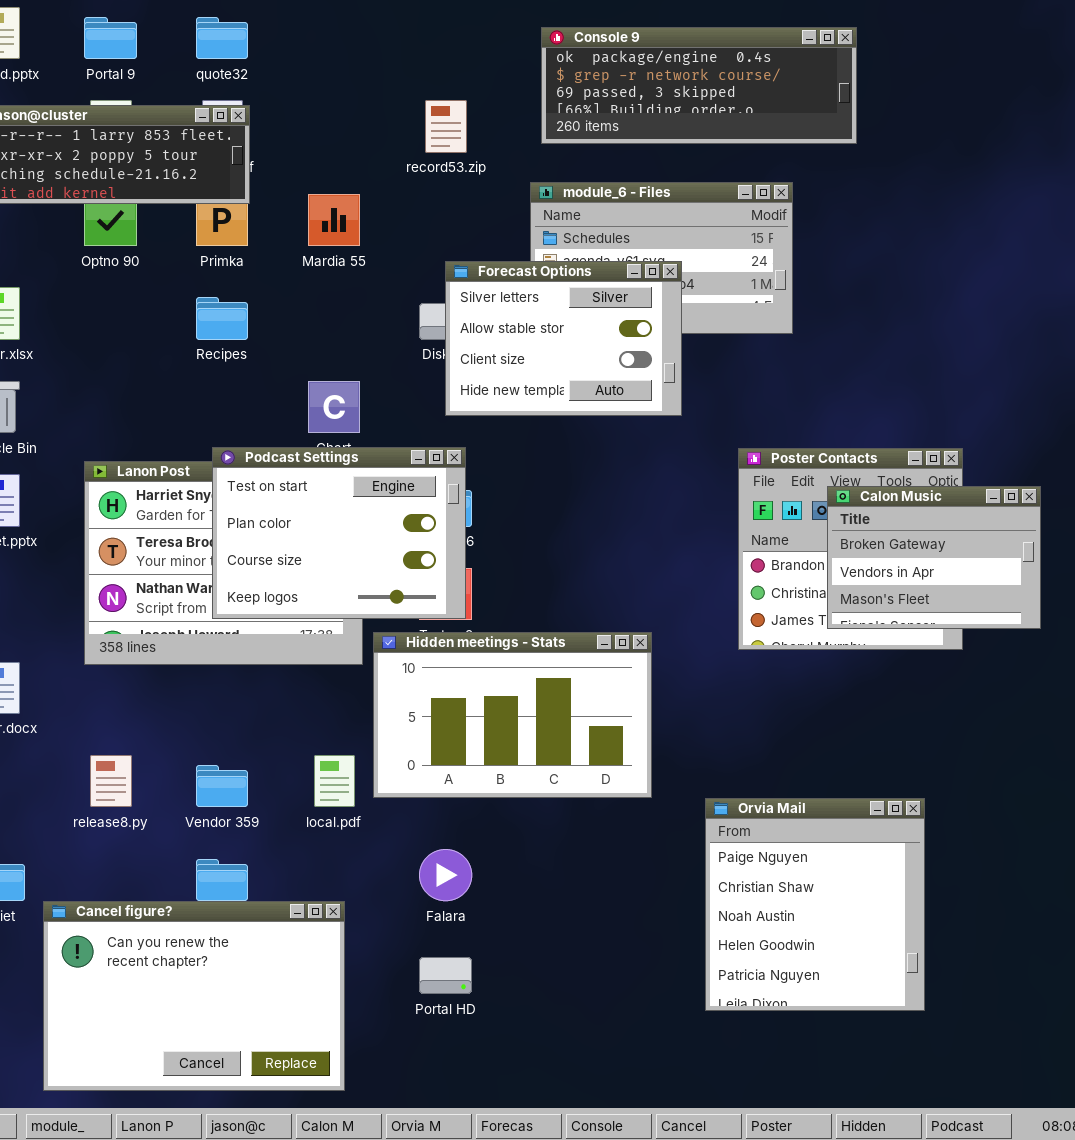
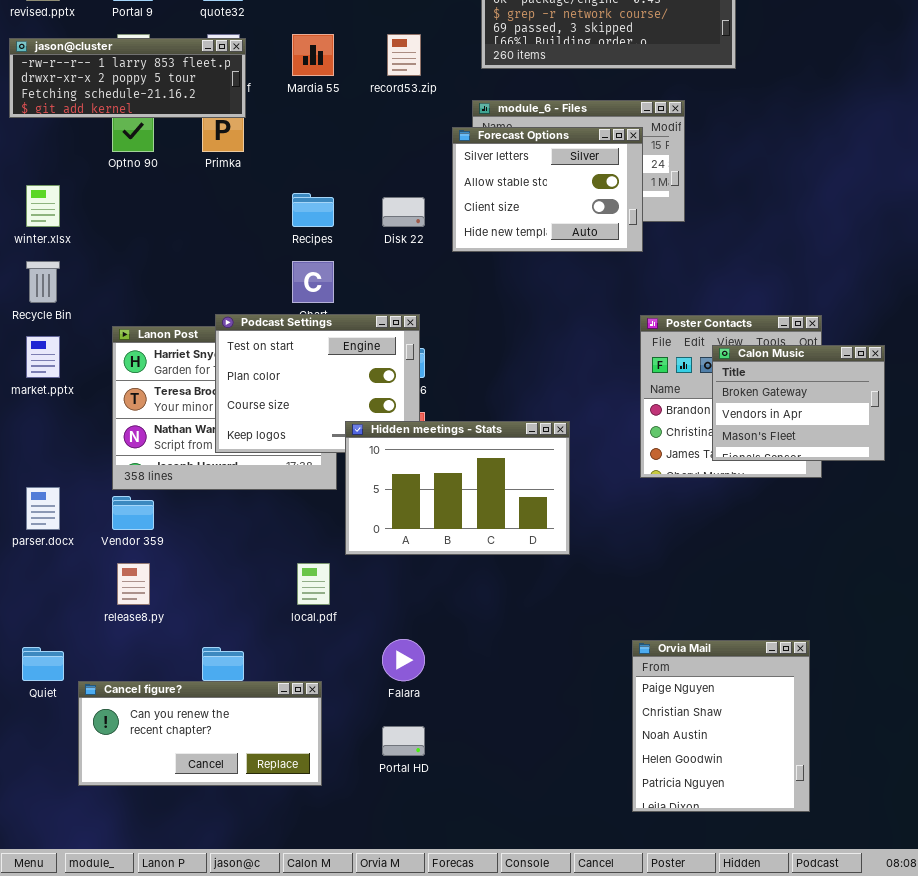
Mardia 55: [308,194,360,246] -> [292,34,334,76], moved
Forecast Options: [445,261,682,416] -> [452,127,643,252], moved
Recipes: [196,297,248,340] -> [292,193,334,227], moved
Hidden meetings - Stats: [373,632,652,798] -> [345,421,570,555], moved
Vendor 359: [196,765,248,807] -> [112,496,154,530], moved
Orvia Mail: [705,798,925,1011] -> [632,640,810,812], moved
Cancel figure?: [43,901,345,1091] -> [78,681,322,786], resized

